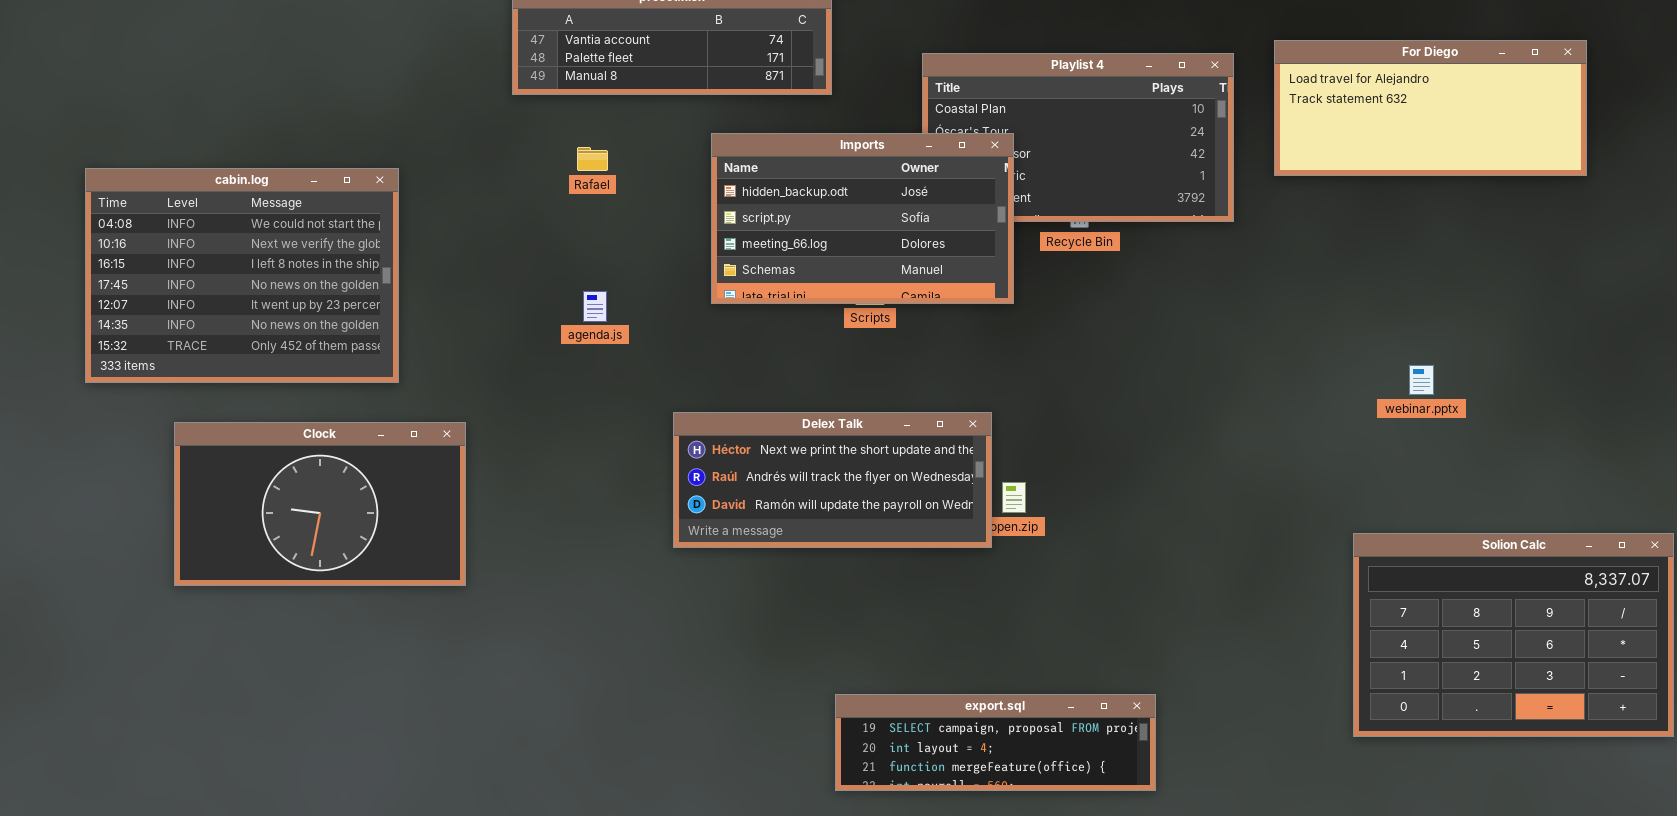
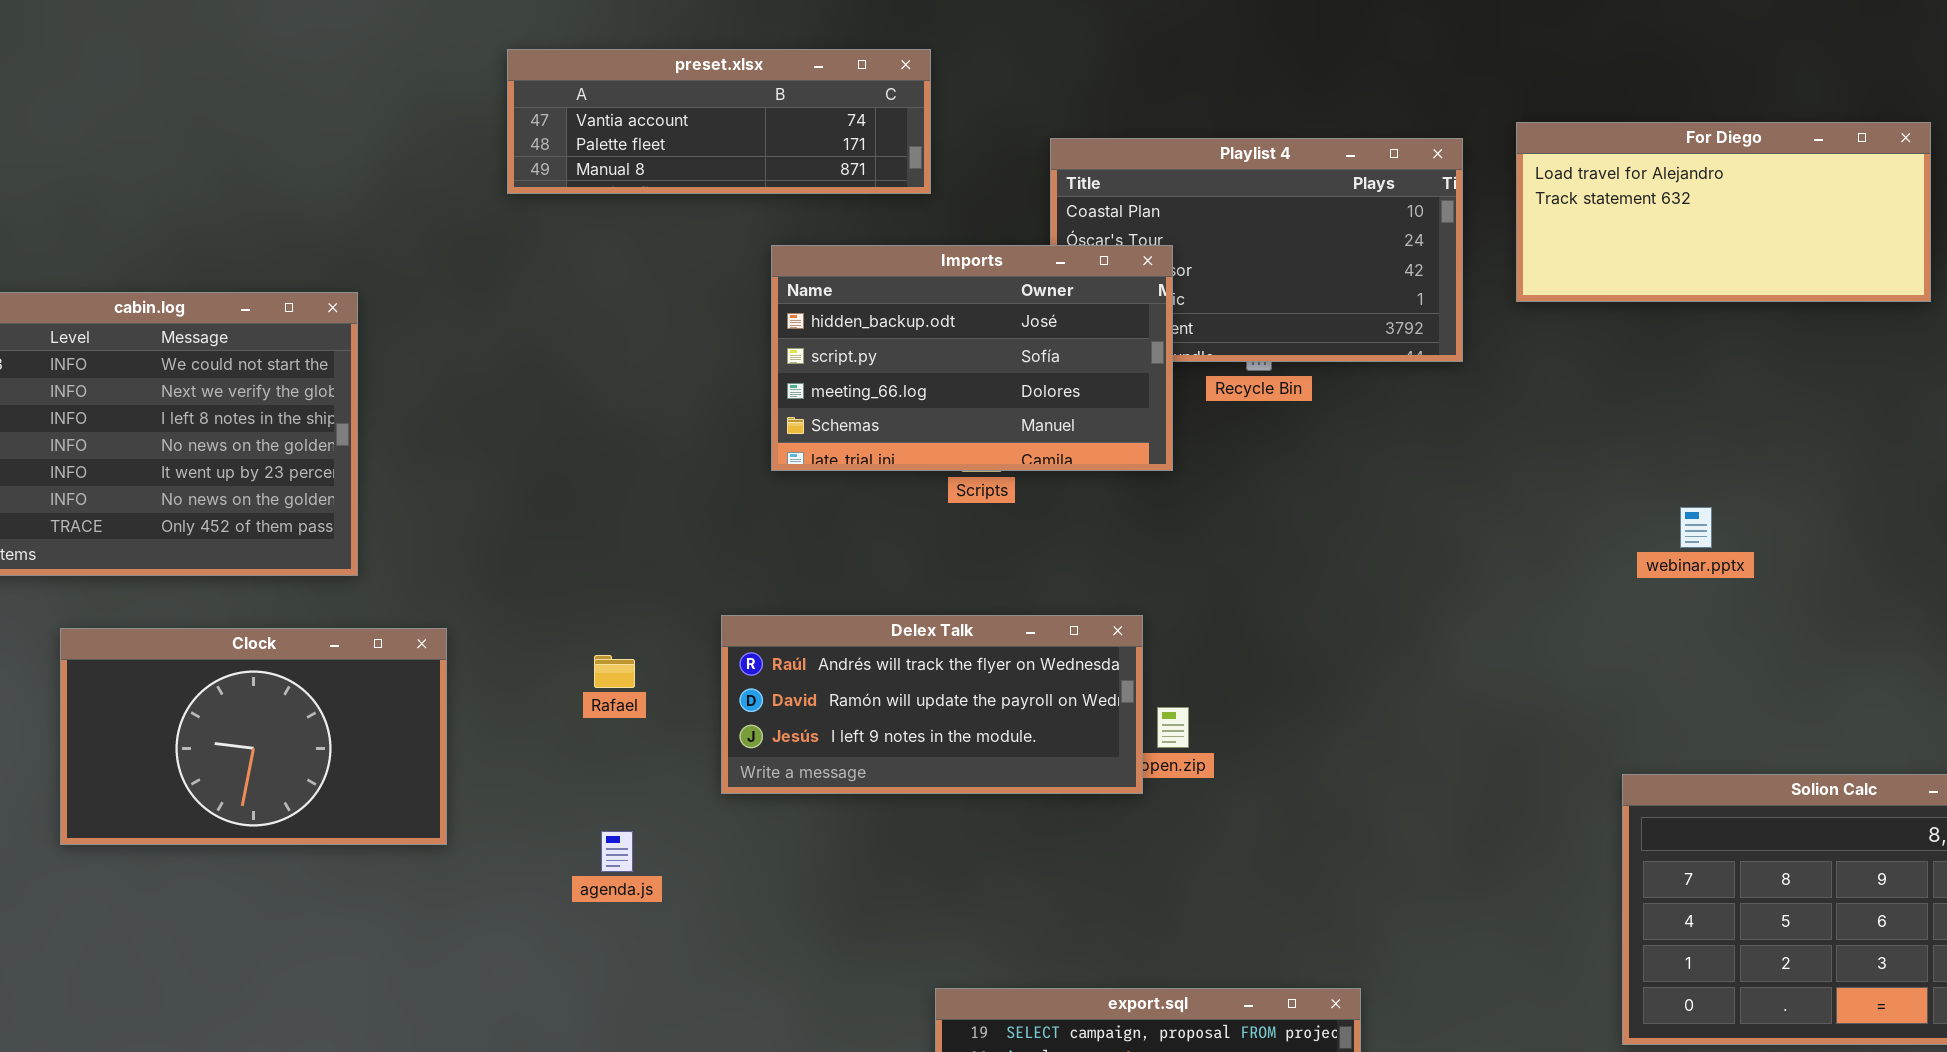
Rafael: [577,147,608,171] -> [594,655,635,688], moved
agenda.js: [583,291,607,322] -> [601,831,633,872], moved
webinar.pptx: [1409,365,1434,395] -> [1680,507,1712,548], moved
Delex Talk: [673,412,992,548] -> [721,615,1143,794], scrolled down 1 row

